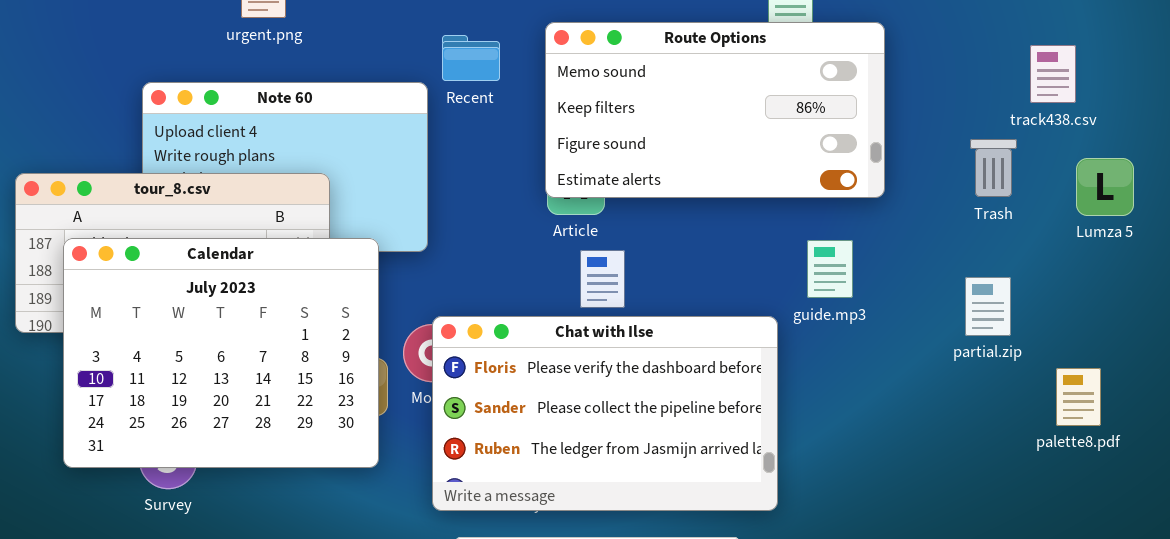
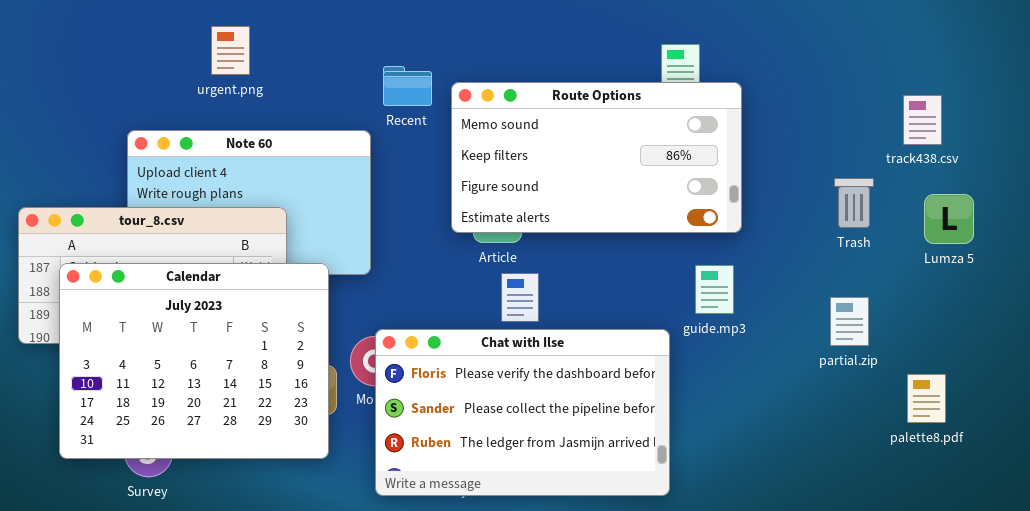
Route Options: [545,22,885,198] -> [451,82,742,233], moved
Recent: [442,35,500,81] -> [383,66,432,106], moved
track438.csv: [1030,45,1076,103] -> [903,95,942,145], moved

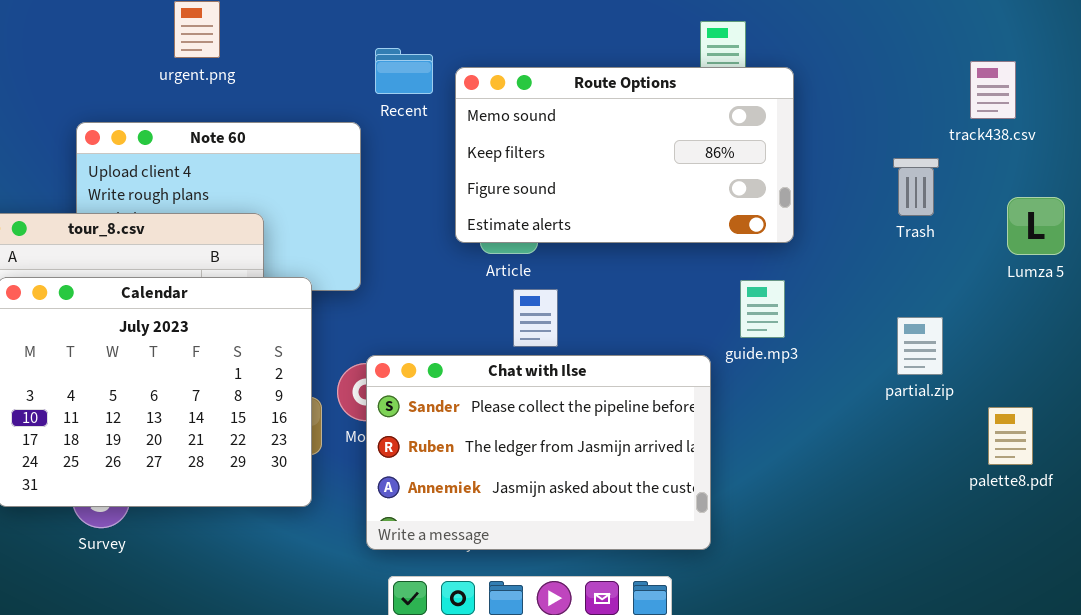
track438.csv: [903,95,942,145] -> [970,61,1016,119], moved
Trash: [834,178,874,228] -> [893,158,939,216], moved
Chat with Ilse: [375,329,670,496] -> [366,355,711,550], scrolled down 1 row

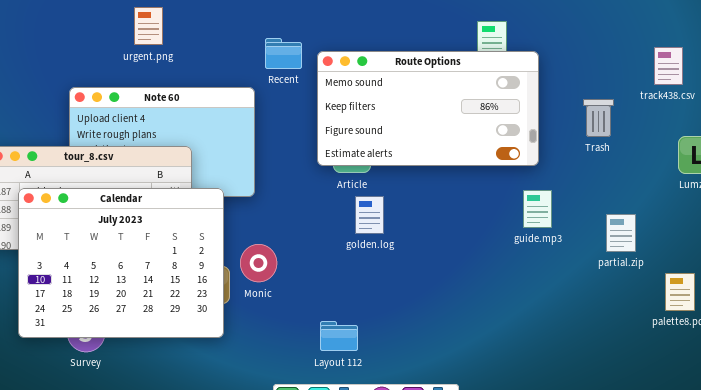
Trash: [893,158,939,216] -> [583,99,614,137], moved
guide.mp3: [740,280,785,338] -> [523,190,552,228], moved
Chat with Ilse: [366,355,711,550] -> none, closed

